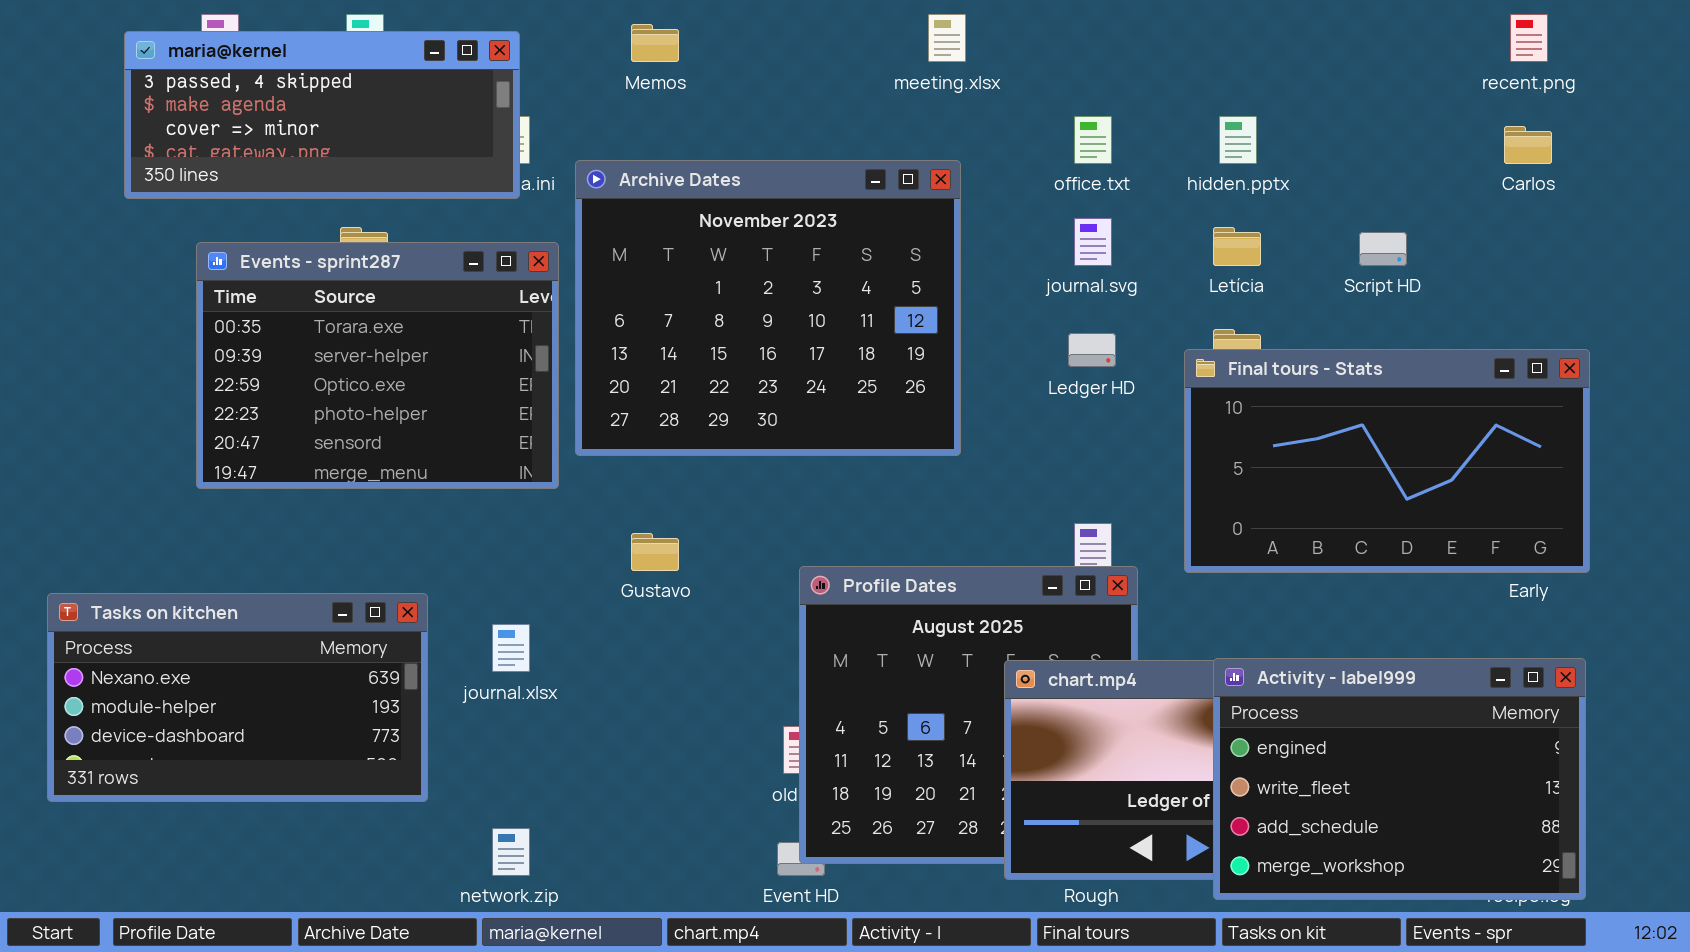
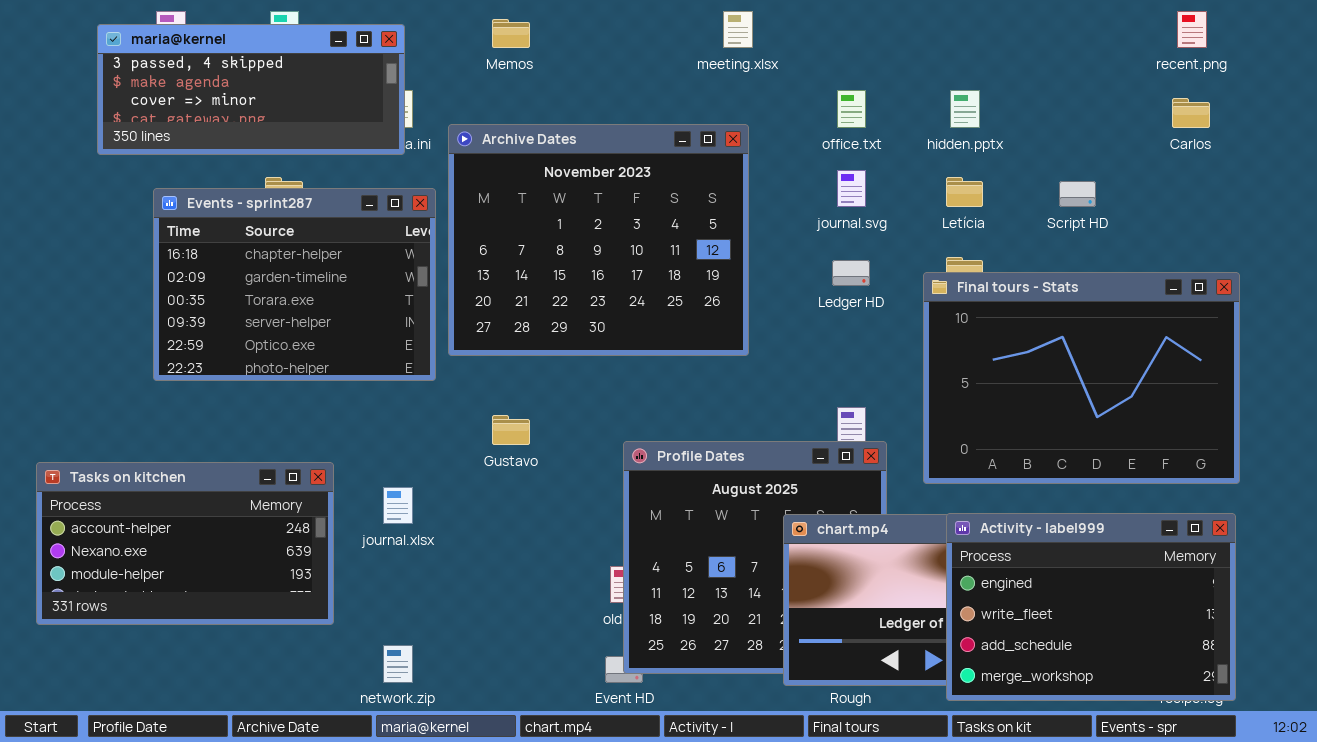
Events - sprint287: [196,242,559,489] -> [153,188,436,381], scrolled up 2 rows
Final tours - Stats: [1184,349,1590,573] -> [923,272,1240,484], resized
Tasks on kitchen: [47,593,428,802] -> [36,462,334,625], scrolled up 1 row

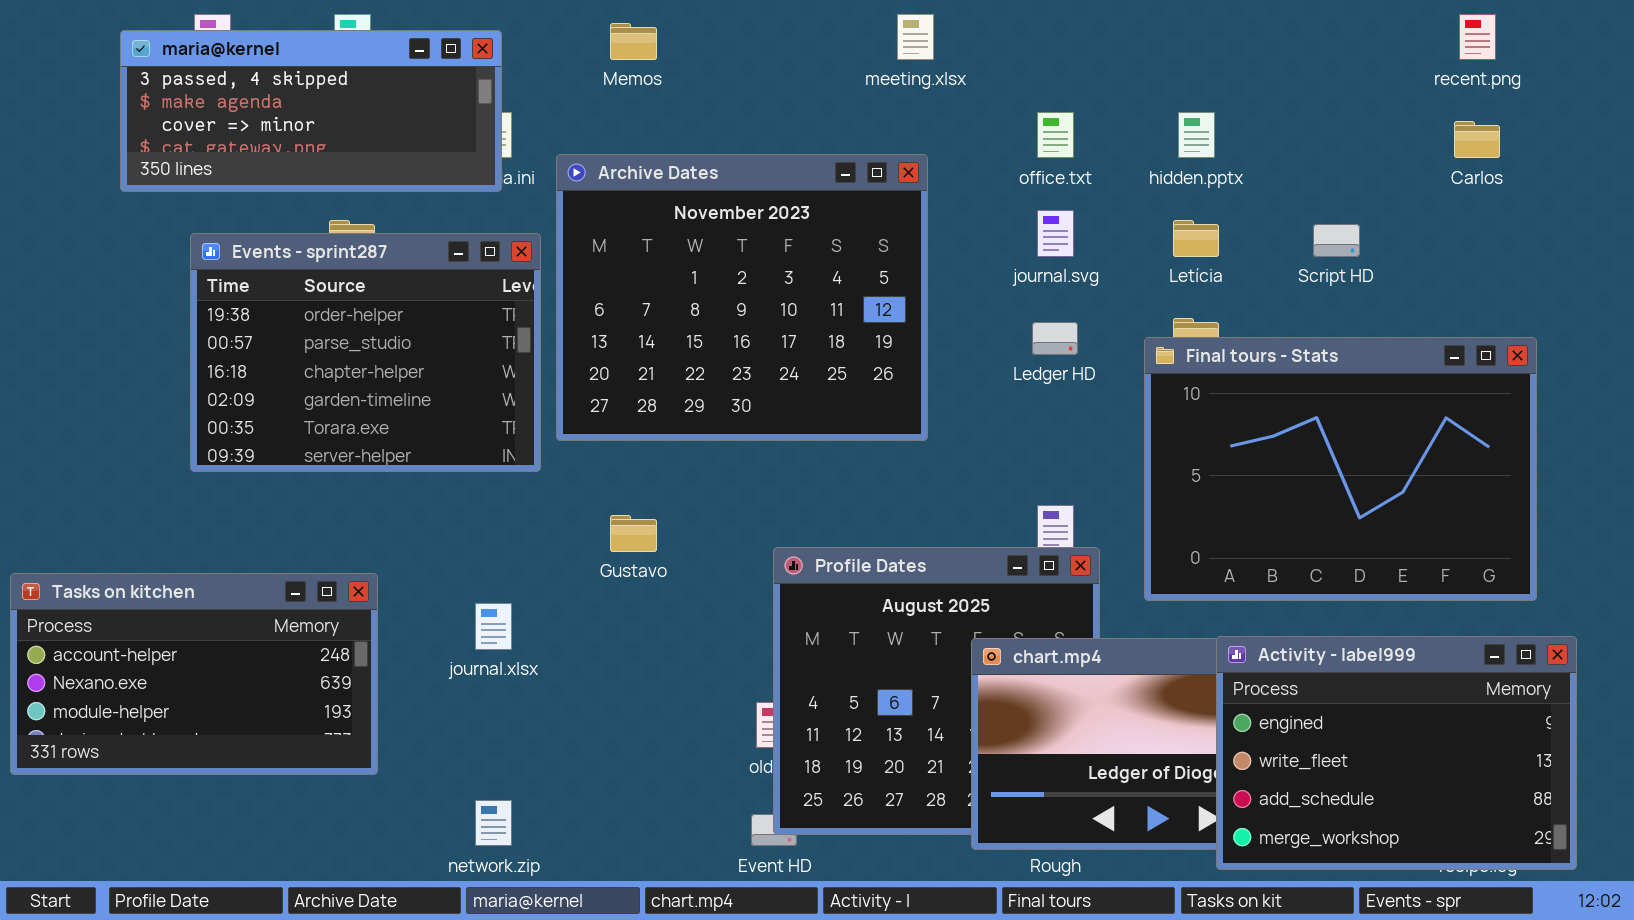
Events - sprint287: [153,188,436,381] -> [190,233,541,472], scrolled up 2 rows
Tasks on kitchen: [36,462,334,625] -> [10,573,378,775], moved
Activity - label999: [946,513,1236,701] -> [1216,636,1577,870], moved

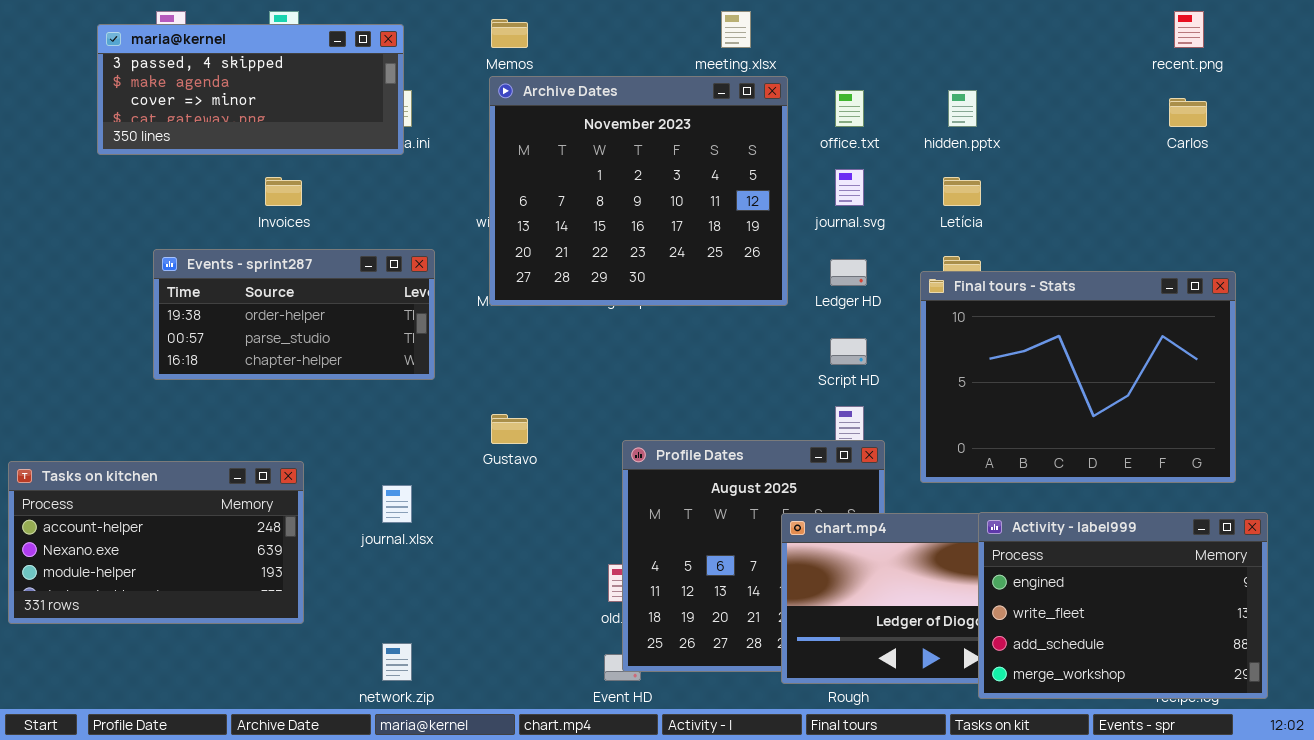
Archive Dates: [556,154,928,441] -> [489,76,788,306], moved
Script HD: [1313,224,1360,257] -> [830,338,867,365], moved
Events - sprint287: [190,233,541,472] -> [153,249,435,380], resized

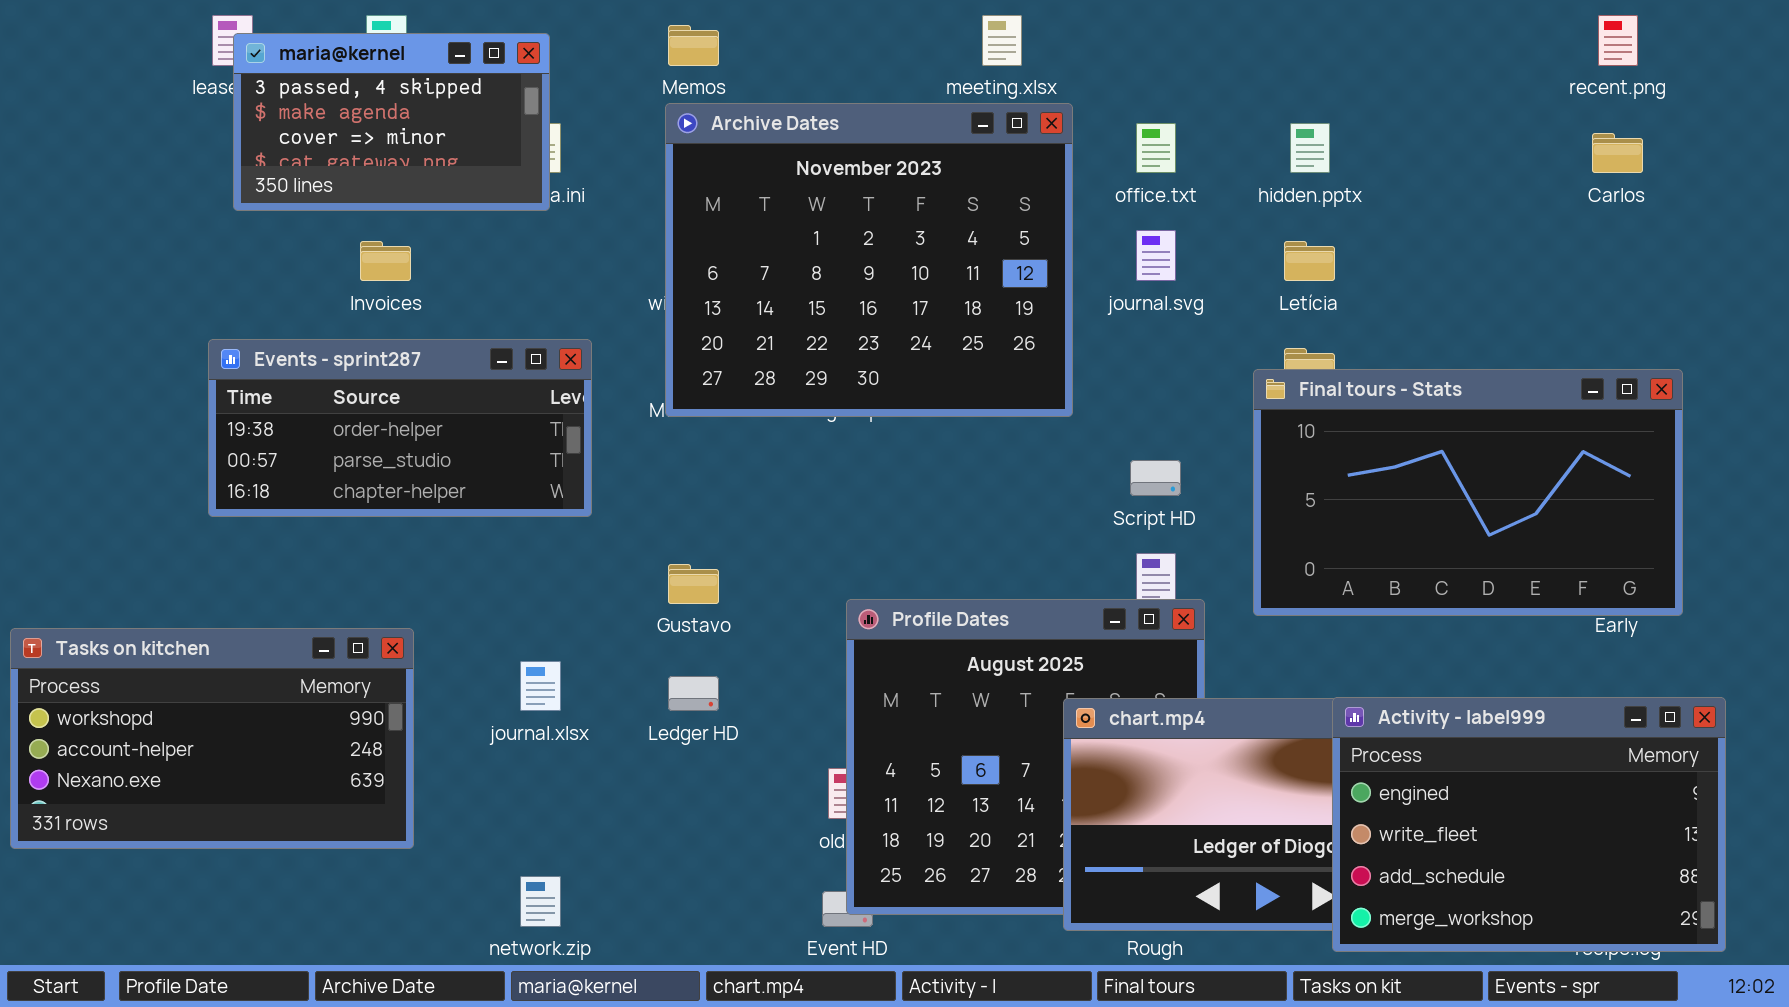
maria@kernel: [97,24,404,155] -> [233,33,550,211], resized
Ledger HD: [830,259,867,286] -> [668,676,719,711], moved
Final tours - Stats: [920,271,1236,483] -> [1253,369,1683,616], resized
Tasks on kitchen: [8,461,304,624] -> [10,628,414,849], scrolled up 1 row

